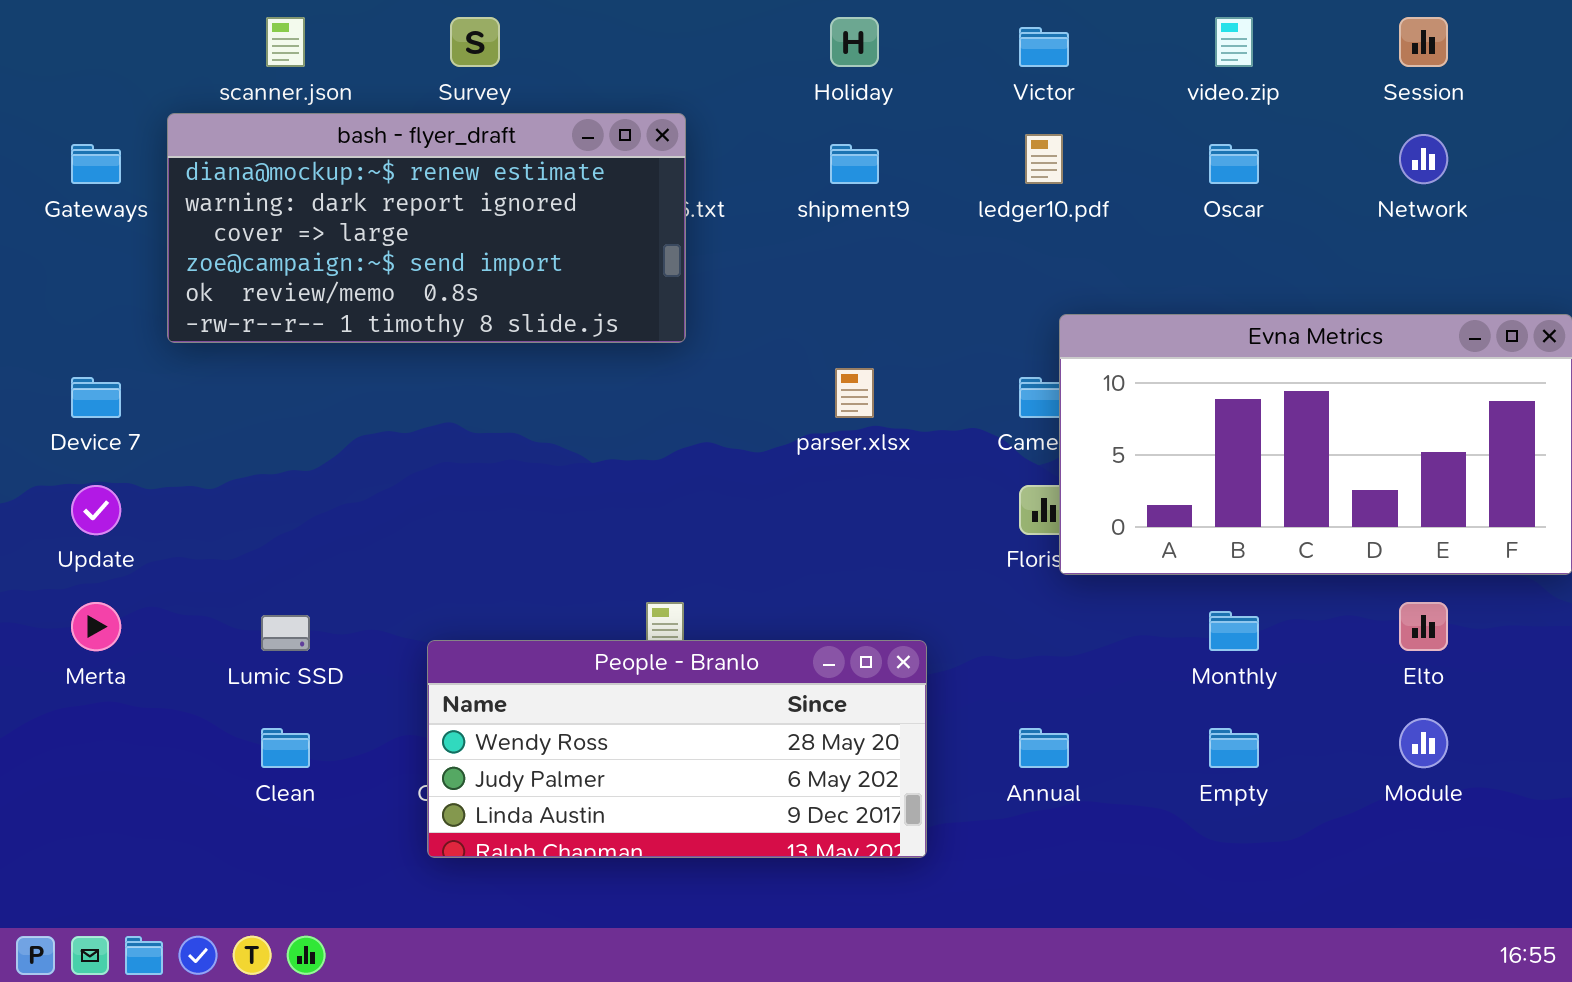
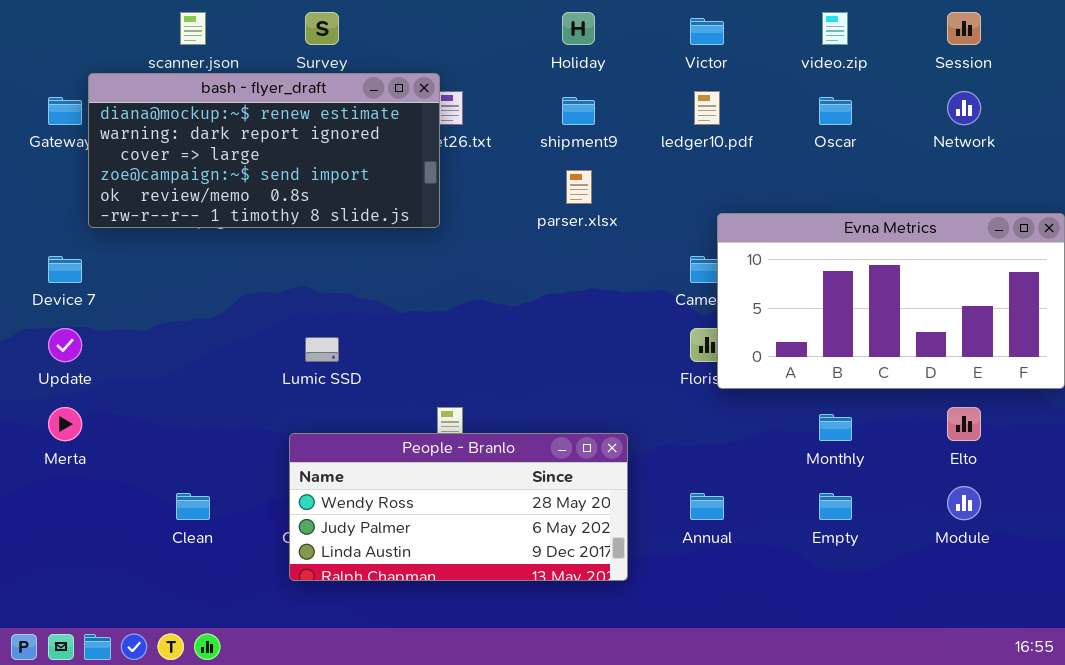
bash - flyer_draft: [167,113,686,343] -> [88,73,440,228], moved
parser.xlsx: [835,368,874,418] -> [566,170,592,204], moved
Lumic SSD: [261,615,310,651] -> [305,337,339,362], moved

